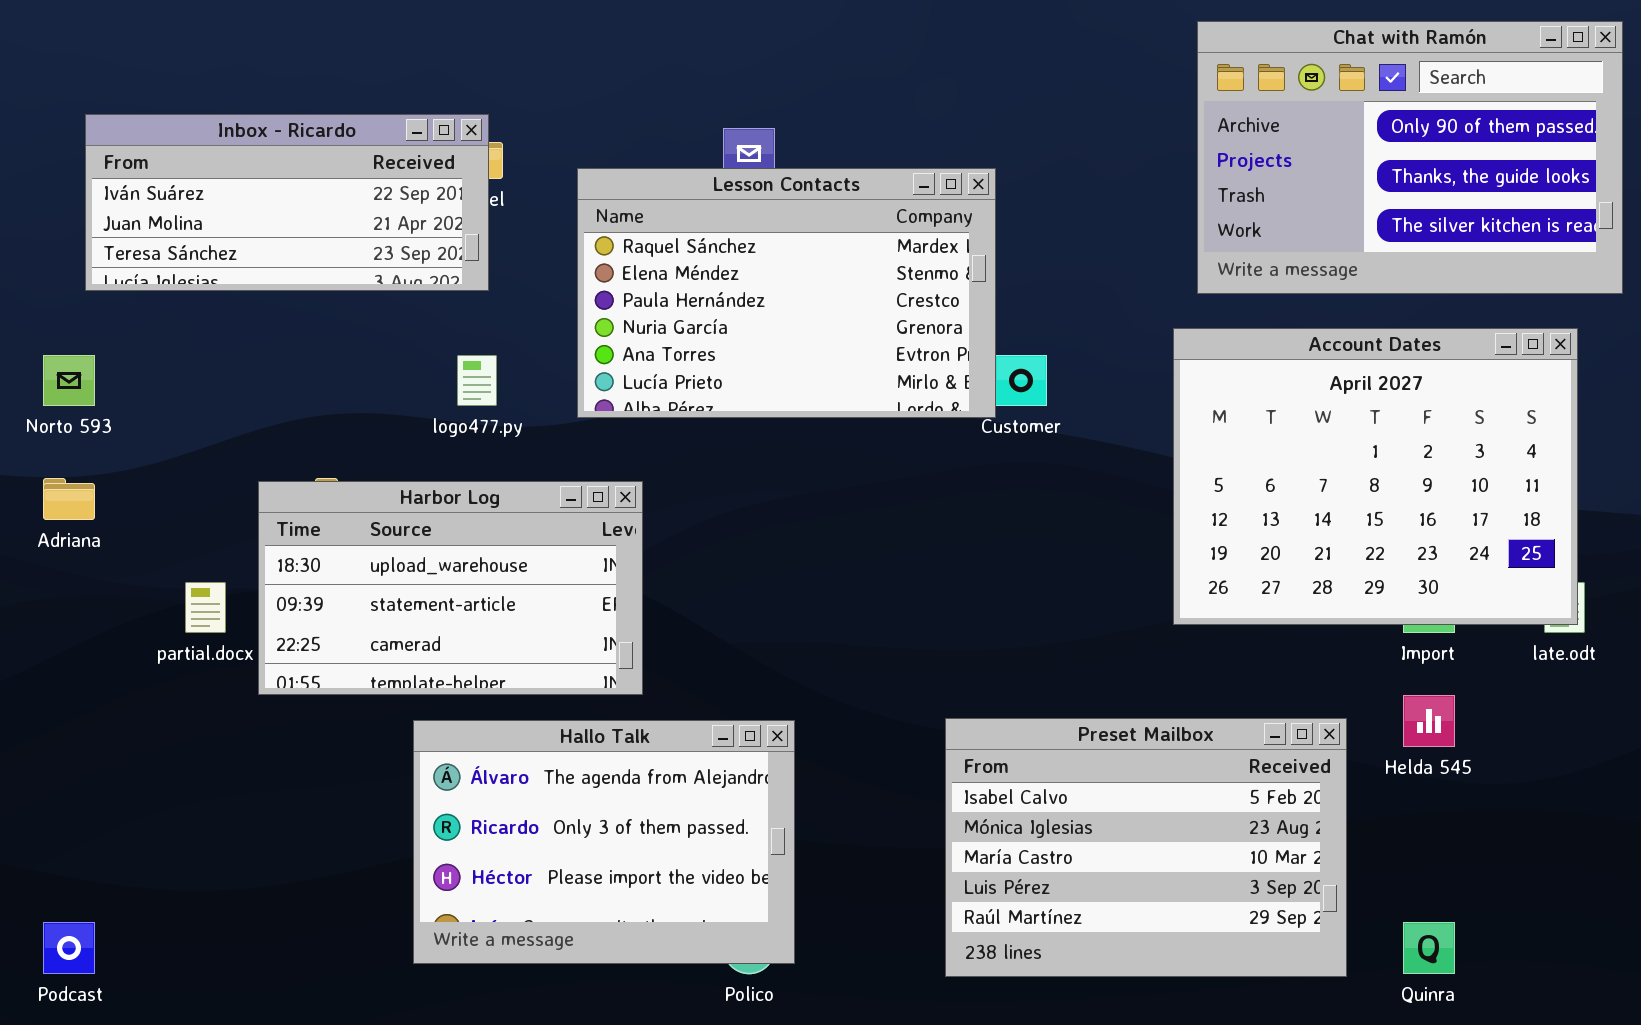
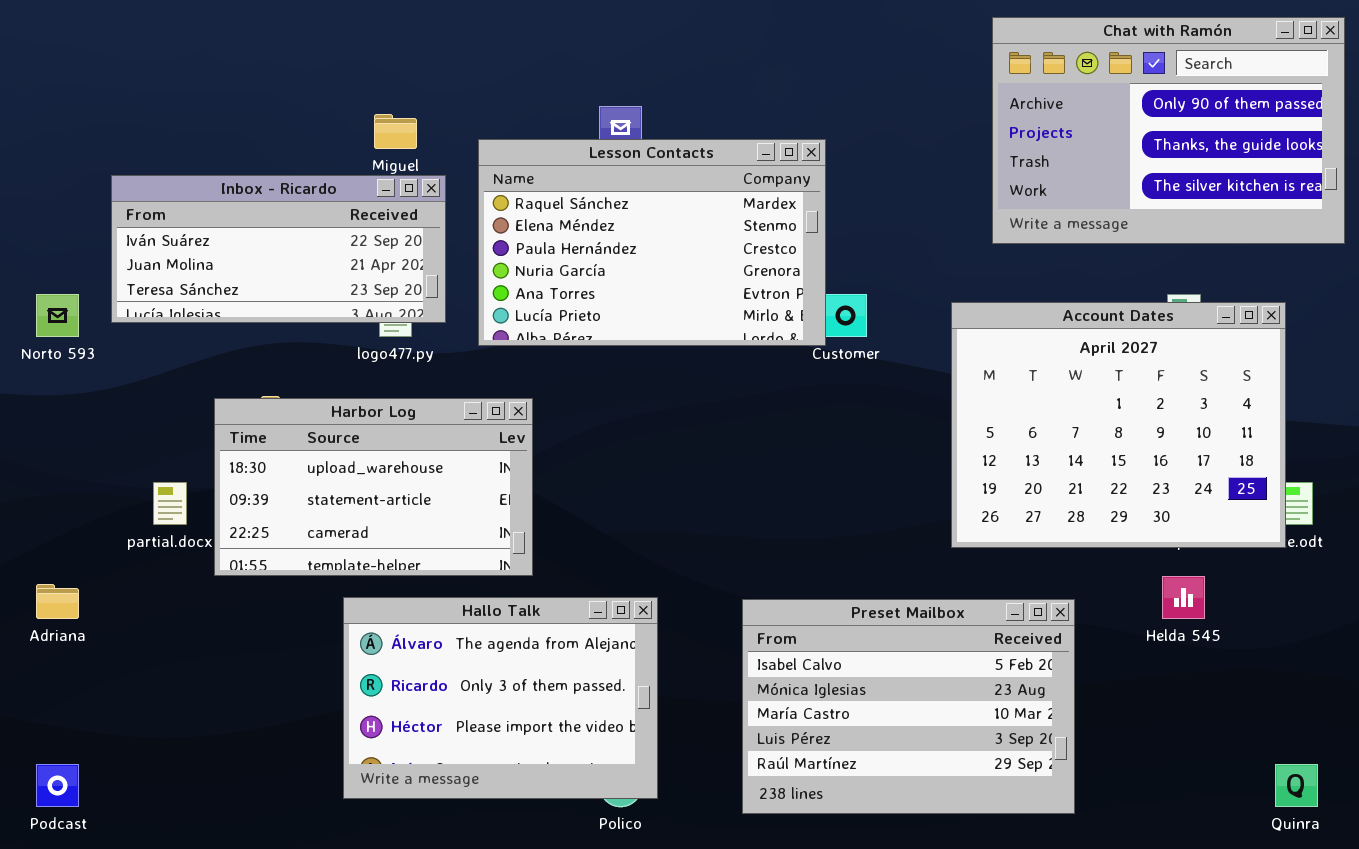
Inbox - Ricardo: [85,114,489,291] -> [111,175,446,323], moved
Account Dates: [1173,328,1578,625] -> [951,302,1286,548], moved
Adriana: [43,478,95,520] -> [36,584,79,619], moved
Preset Mailbox: [945,718,1347,977] -> [742,599,1075,814], moved
Quinra: [1403,922,1455,974] -> [1275,764,1318,807], moved

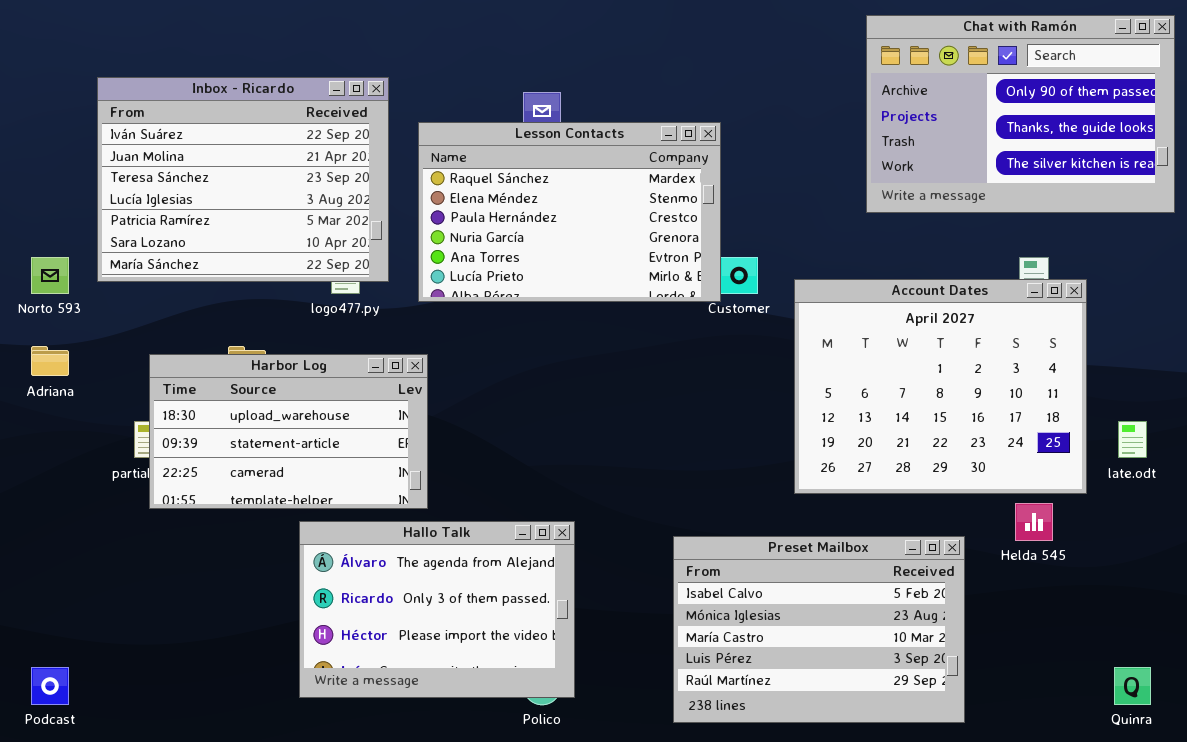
Inbox - Ricardo: [111,175,446,323] -> [97,77,389,282], resized
Account Dates: [951,302,1286,548] -> [794,279,1087,494], moved
Harbor Log: [214,398,533,576] -> [149,354,428,509], moved
Adriana: [36,584,79,619] -> [31,346,69,376], moved
Preset Mailbox: [742,599,1075,814] -> [673,536,965,723], moved

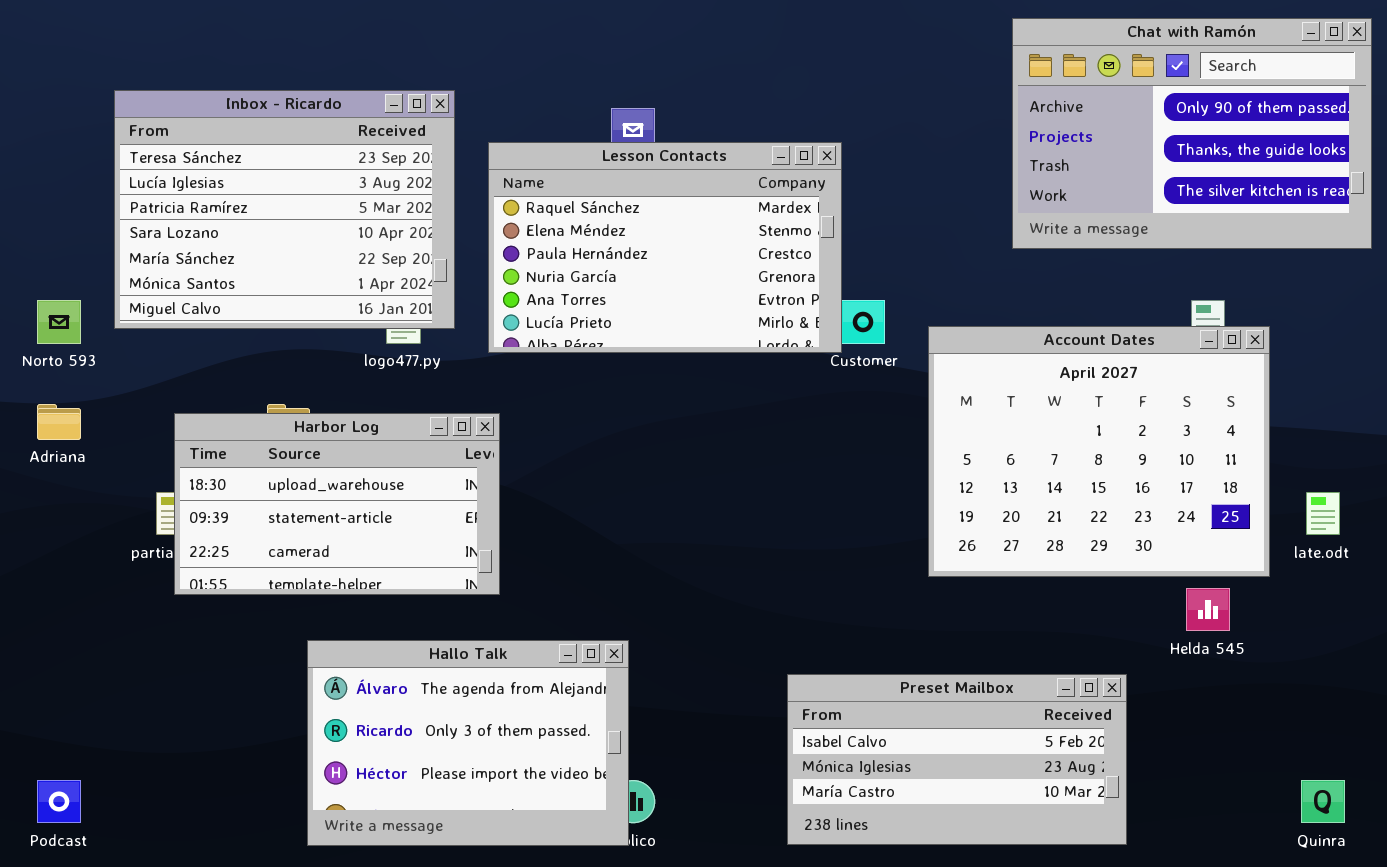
Inbox - Ricardo: [97,77,389,282] -> [114,90,455,329], scrolled down 2 rows
Hallo Talk: [299,521,575,698] -> [307,640,629,846], moved
Preset Mailbox: [673,536,965,723] -> [787,674,1127,845], resized

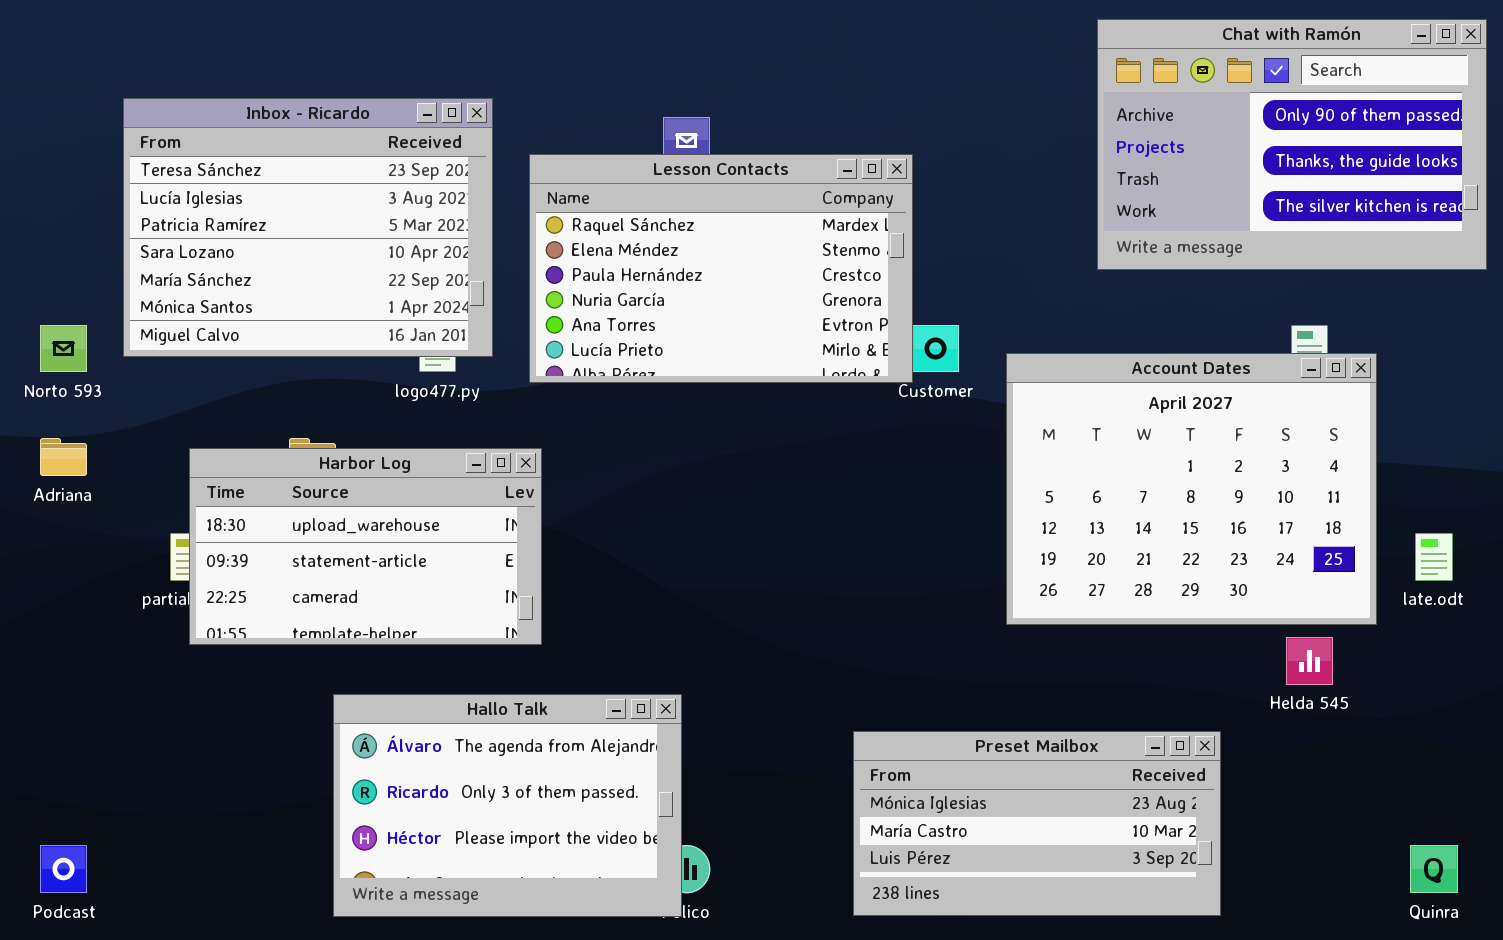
Preset Mailbox: [787,674,1127,845] -> [853,731,1221,916], scrolled down 1 row

